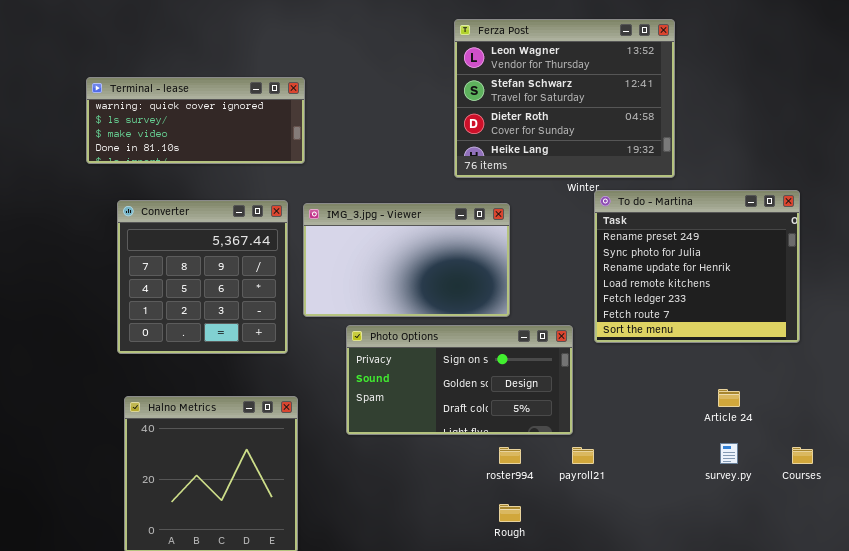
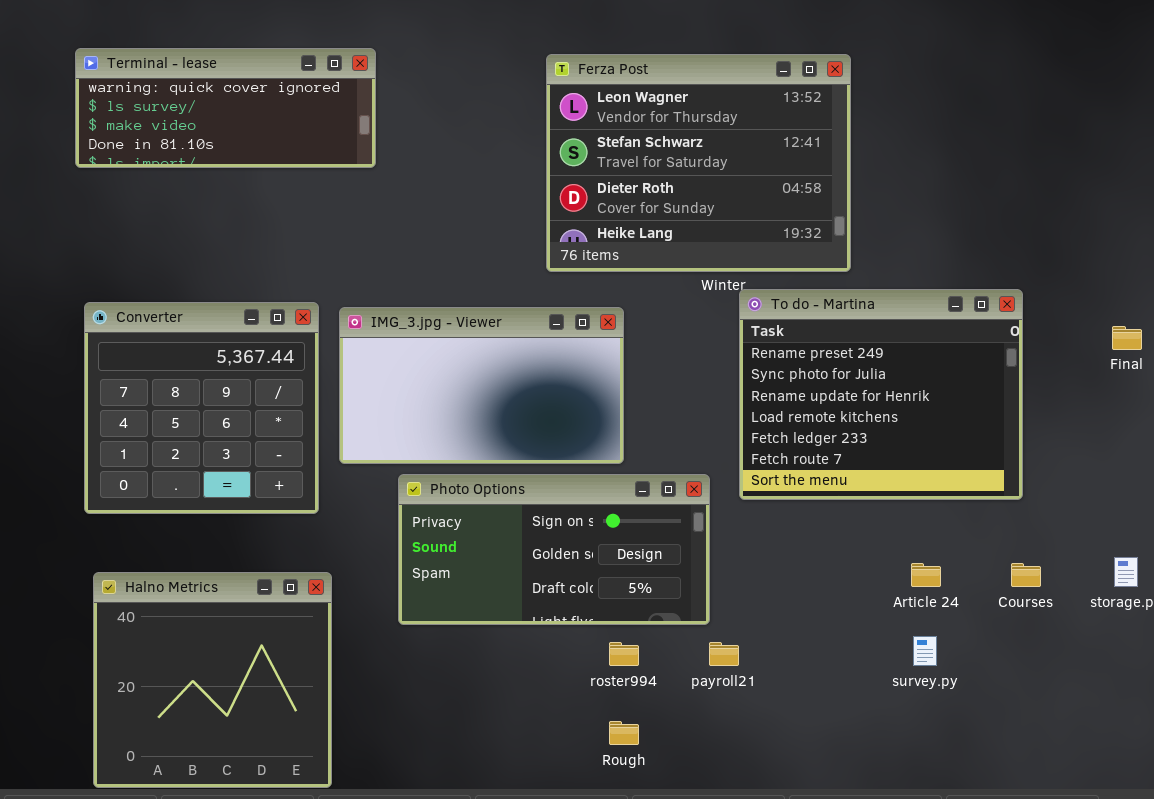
Terminal - lease: [86,77,305,164] -> [75,48,376,168], moved
Courses: [792,447,813,464] -> [1011,563,1041,587], moved

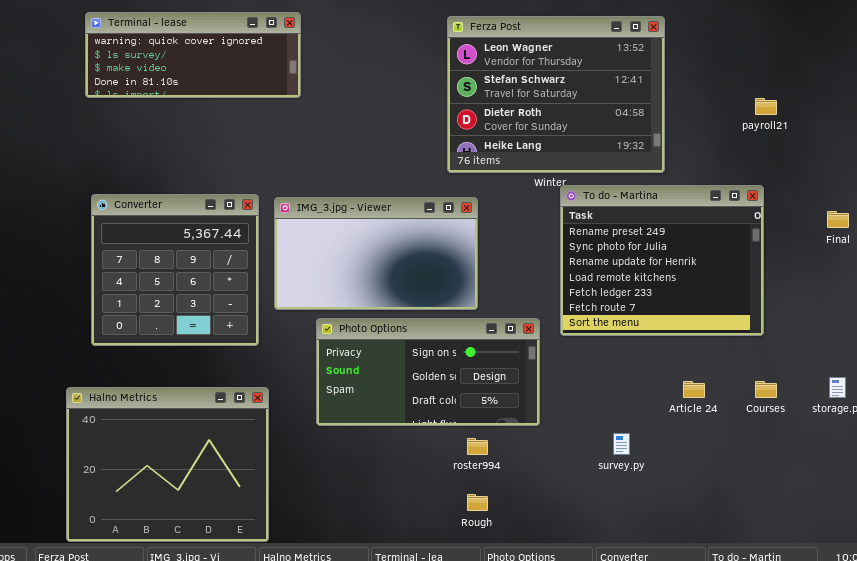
Ferza Post: [546,54,851,272] -> [447,16,665,173], moved
Halno Metrics: [93,572,332,788] -> [66,387,269,542], resized
survey.py: [913,636,937,666] -> [613,433,630,455], moved
payroll21: [709,642,739,666] -> [755,98,777,115], moved

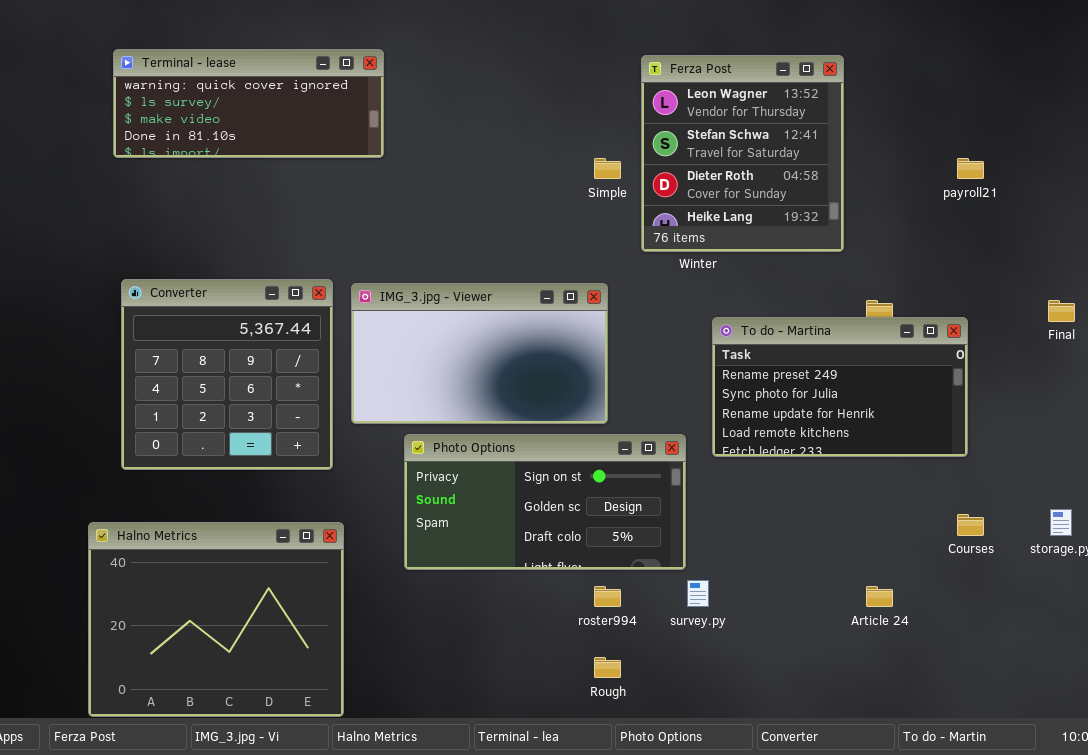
Ferza Post: [447,16,665,173] -> [641,55,844,252], resized
To do - Martina: [560,185,764,336] -> [712,317,968,457], resized
Article 24: [683,381,705,398] -> [866,586,893,607], moved
survey.py: [613,433,630,455] -> [687,580,709,607], moved

